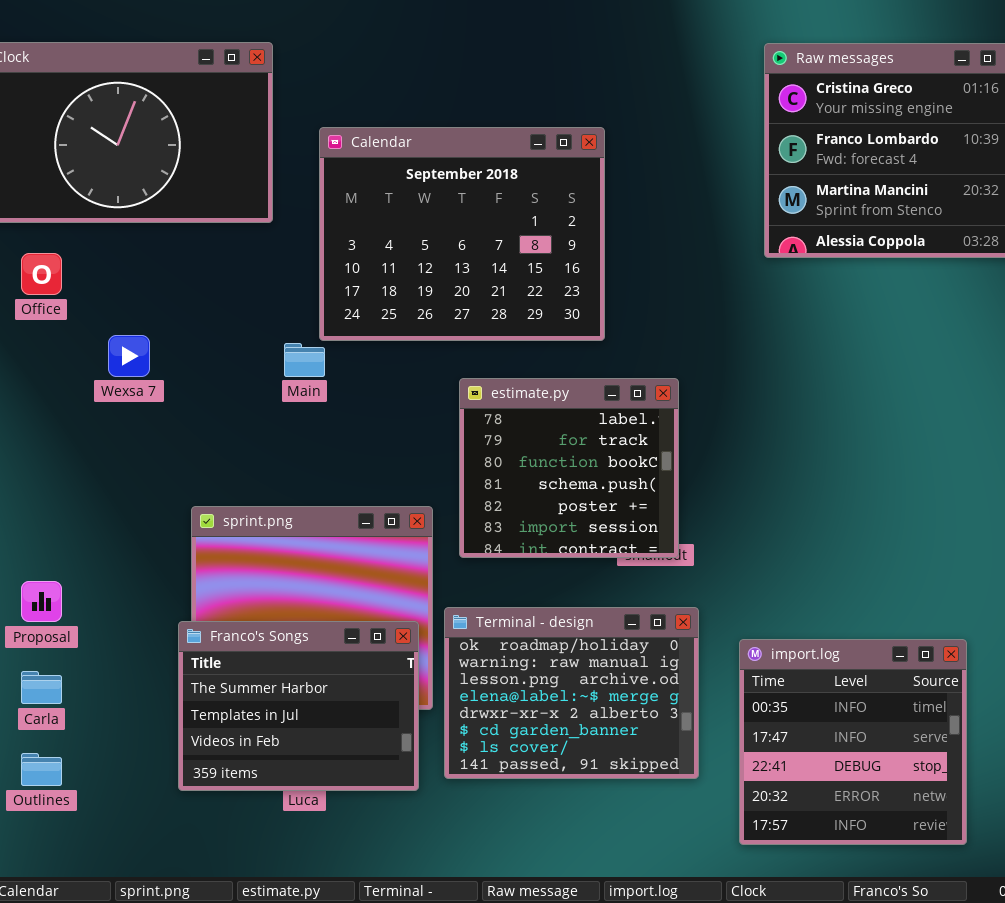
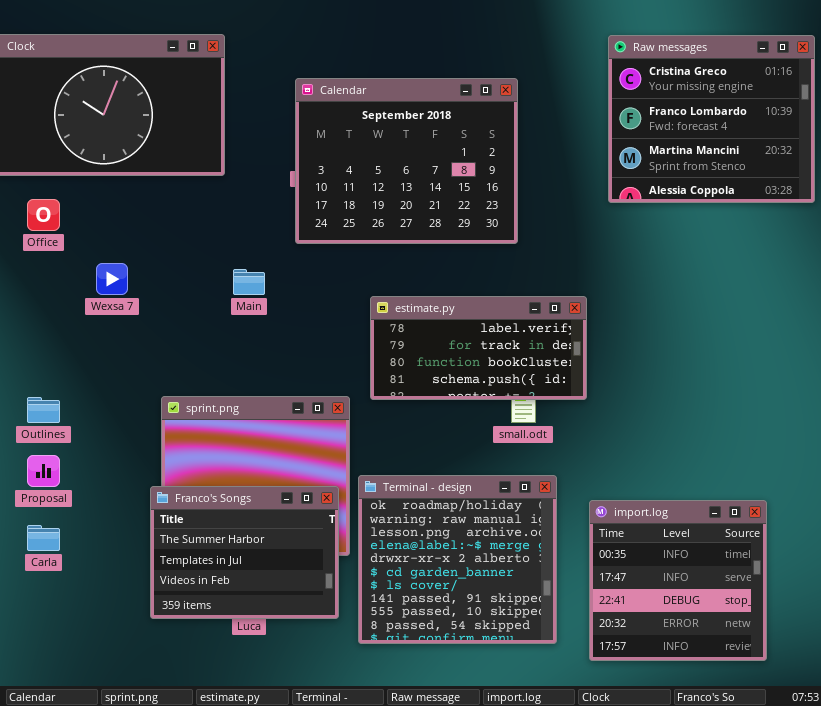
Calendar: [319,127,605,341] -> [295,78,518,244], moved
estimate.py: [459,378,679,558] -> [370,296,587,400], resized
Terminal - design: [444,607,699,779] -> [358,475,557,644], resized
Outlines: [21,753,62,786] -> [27,397,60,423], moved

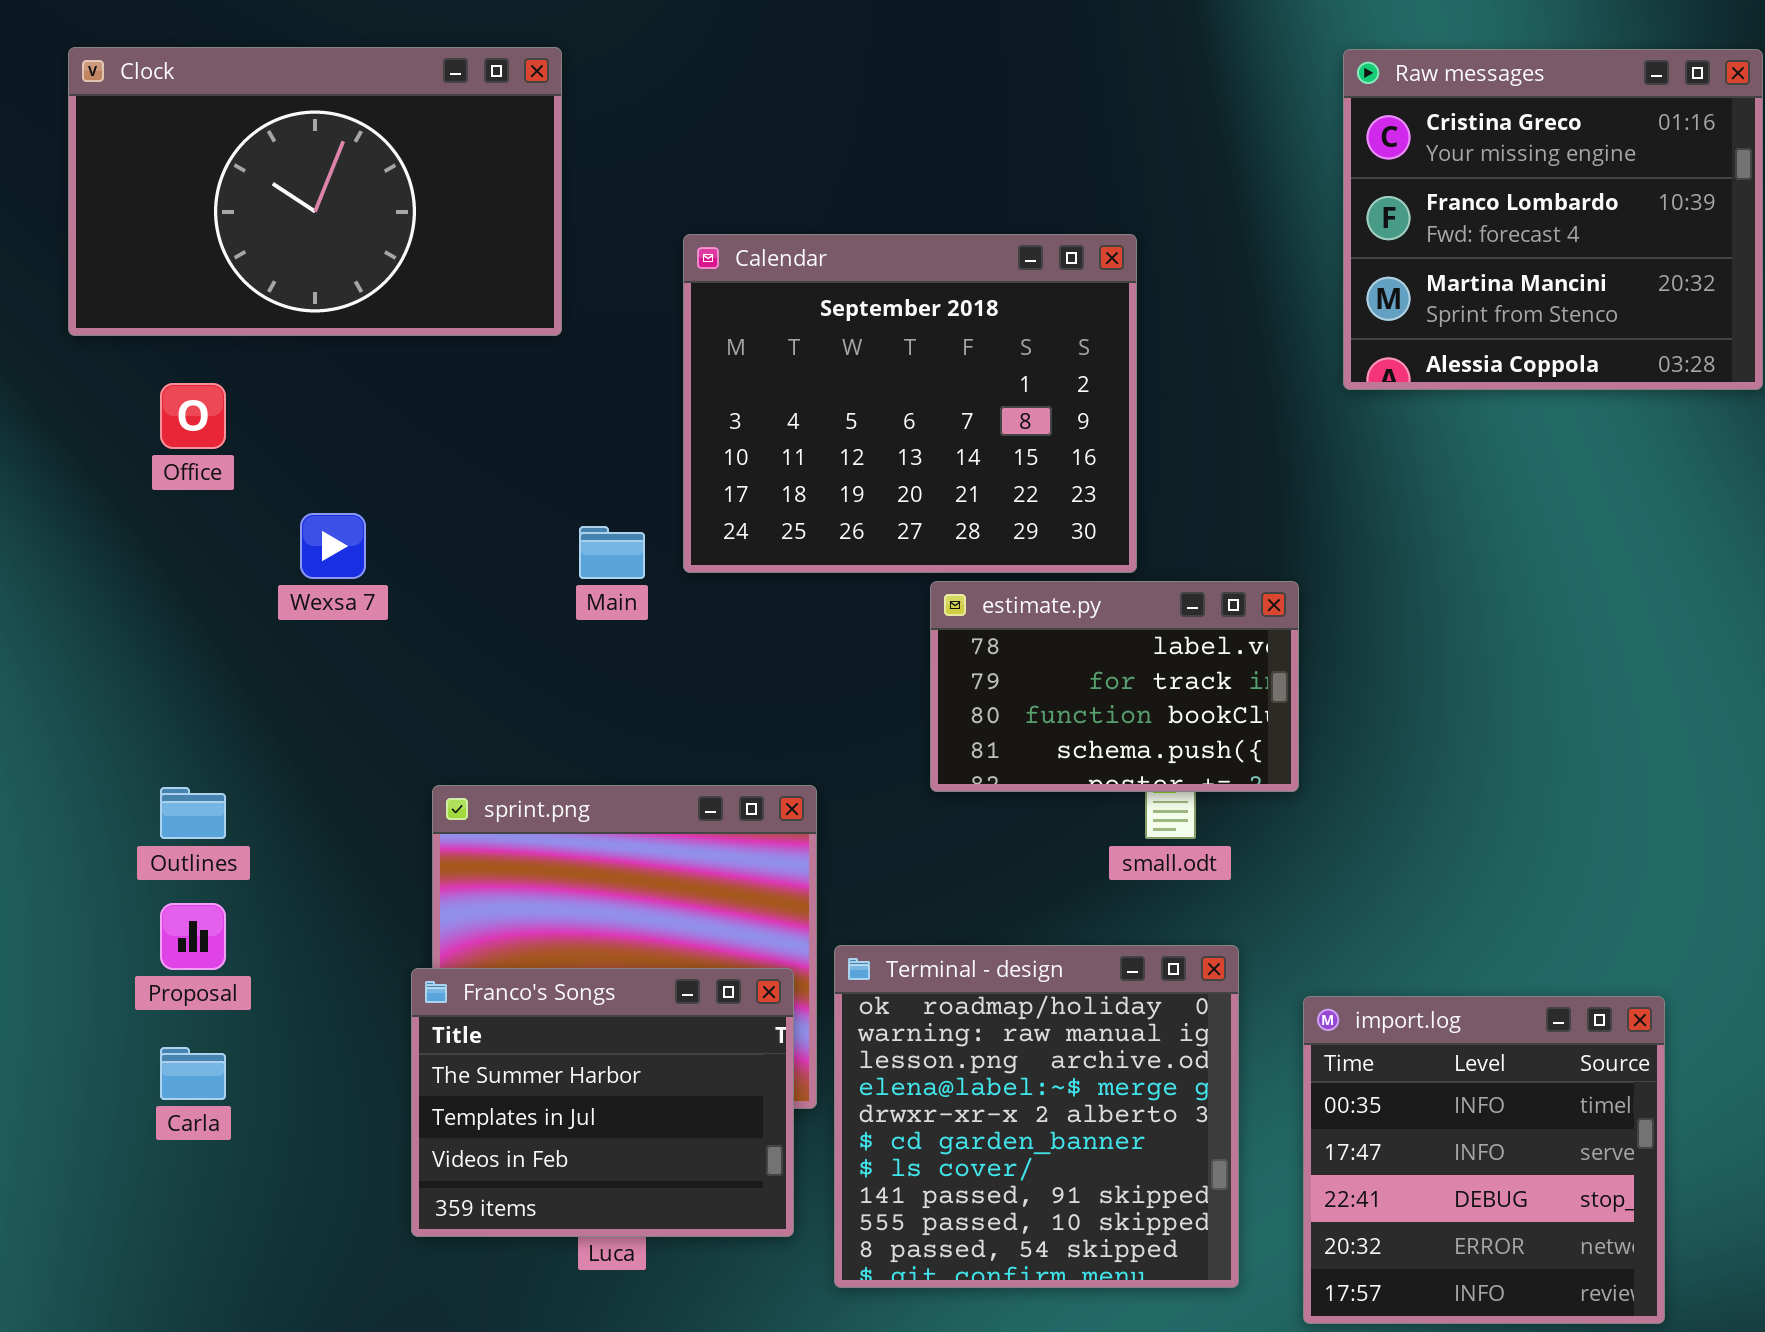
Calendar: [295,78,518,244] -> [683,234,1137,573], moved
estimate.py: [370,296,587,400] -> [930,581,1299,792], resized

